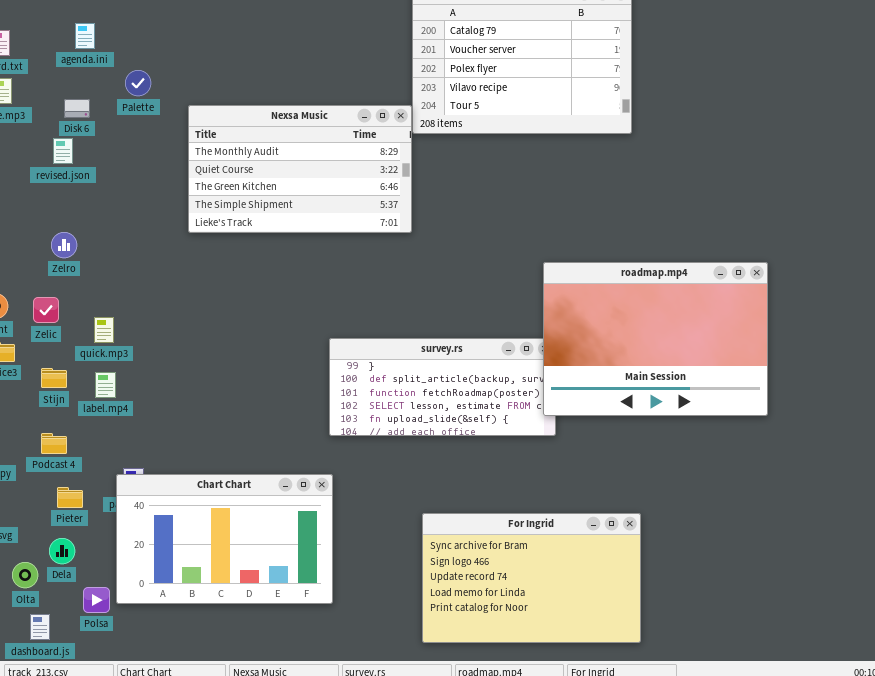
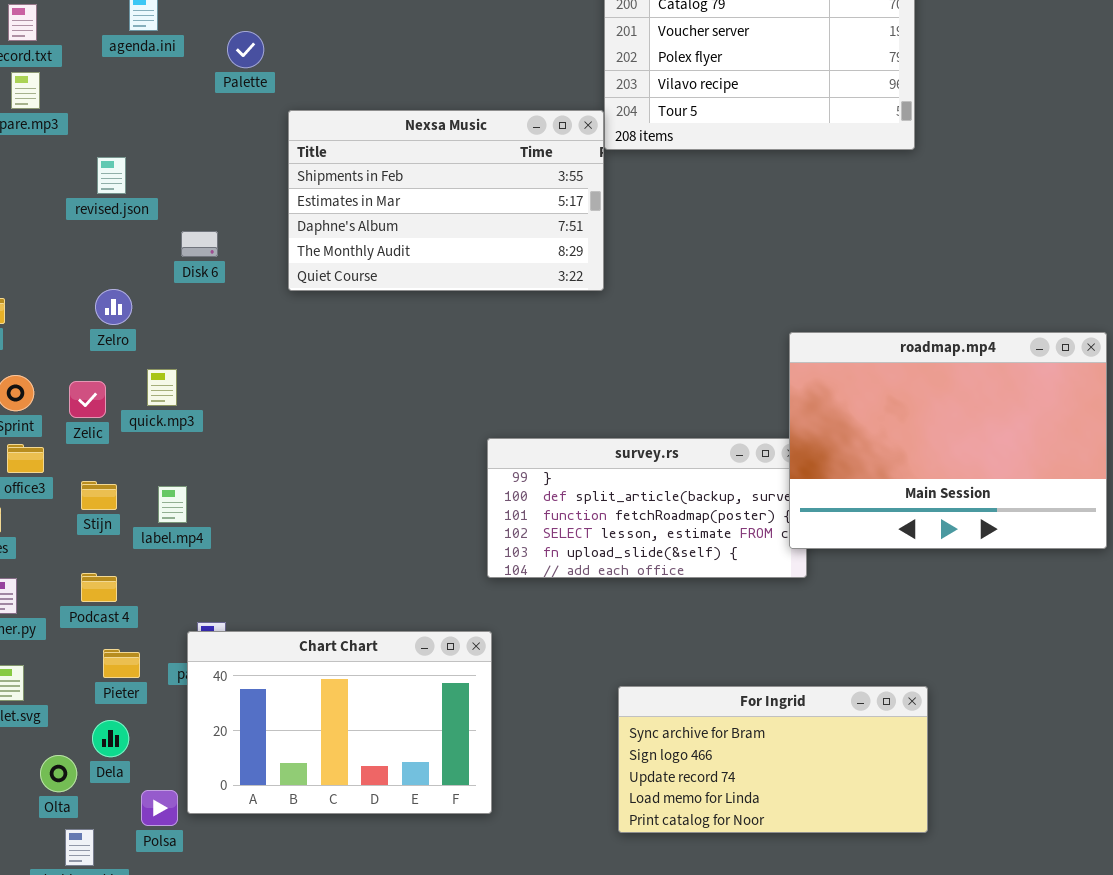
Palette: [125,70,151,96] -> [227,31,264,68], moved
Disk 6: [64,99,90,118] -> [181,231,218,257], moved
Nexsa Music: [188,105,412,233] -> [288,110,604,291], scrolled up 3 rows
quick.mp3: [94,317,114,343] -> [147,369,177,406], moved
For Ingrid: [422,513,641,643] -> [618,686,928,833], resized

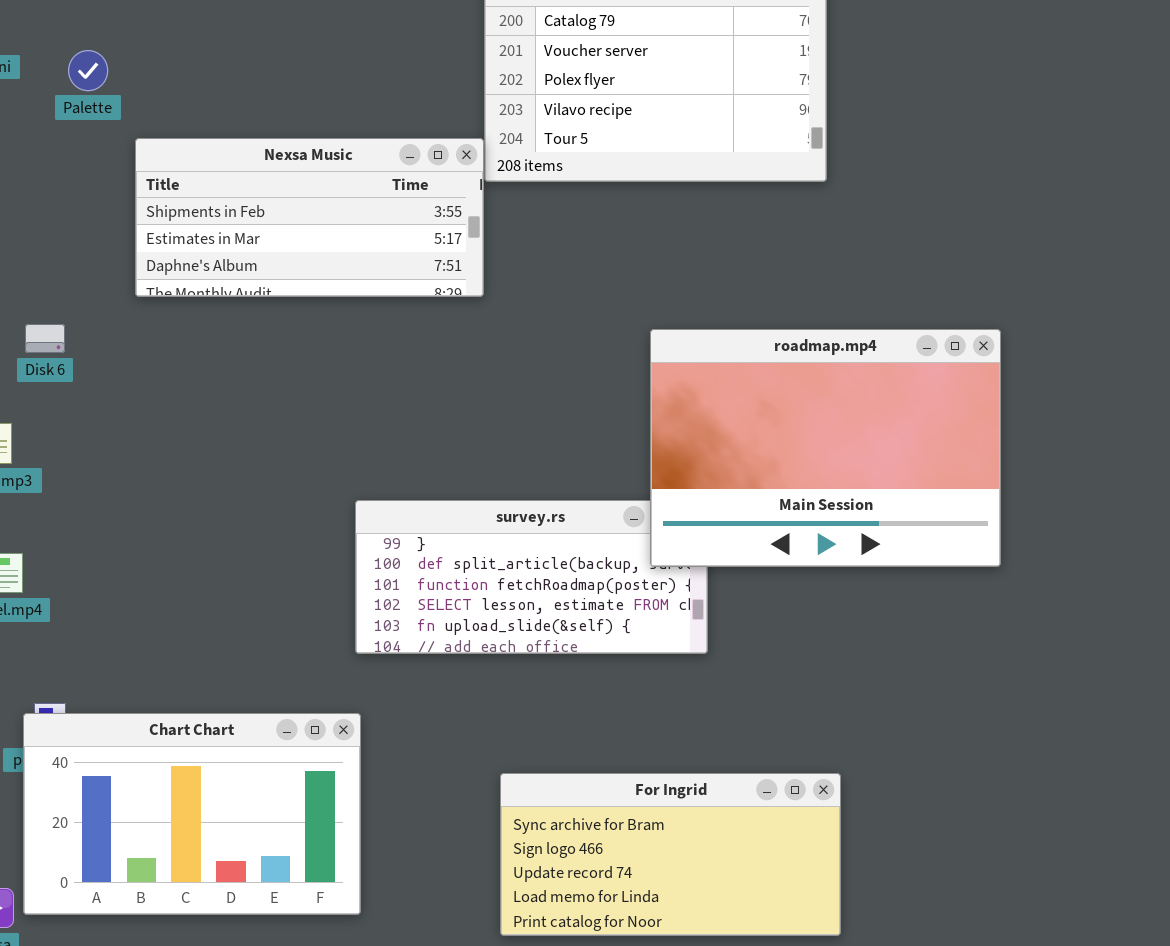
Nexsa Music: [288,110,604,291] -> [135,138,484,297], resized
Disk 6: [181,231,218,257] -> [25,324,65,353], moved
roadmap.mp4: [789,332,1107,549] -> [650,329,1001,567], moved

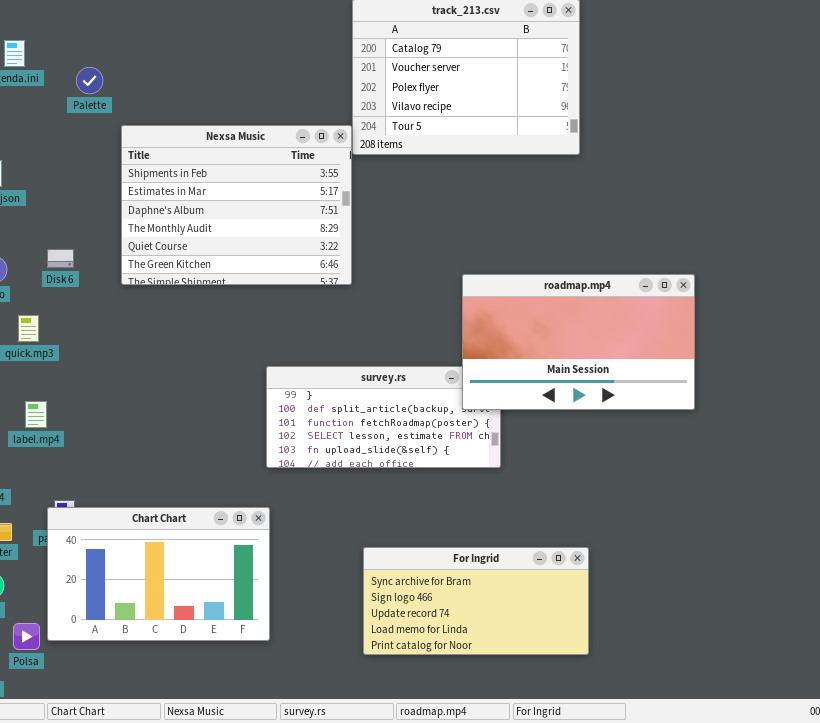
Nexsa Music: [135,138,484,297] -> [121,125,352,285], resized
roadmap.mp4: [650,329,1001,567] -> [462,274,695,410], resized

